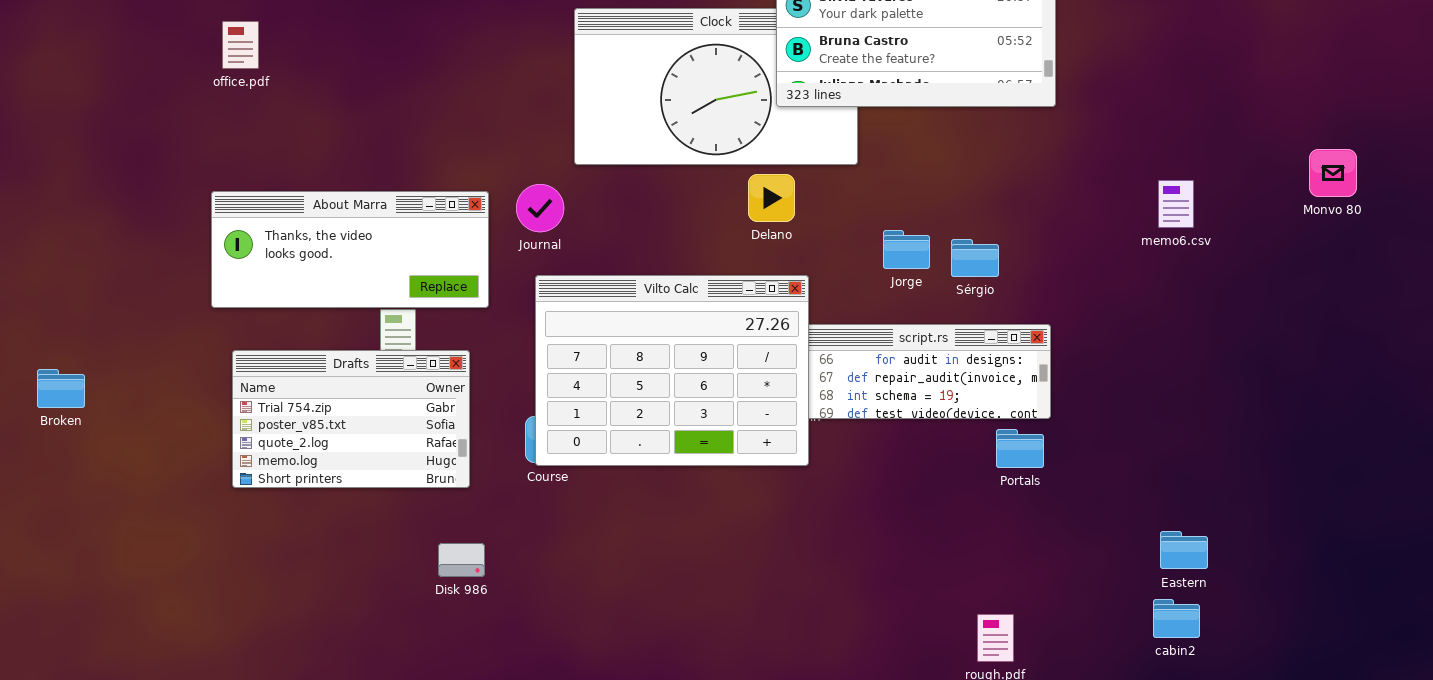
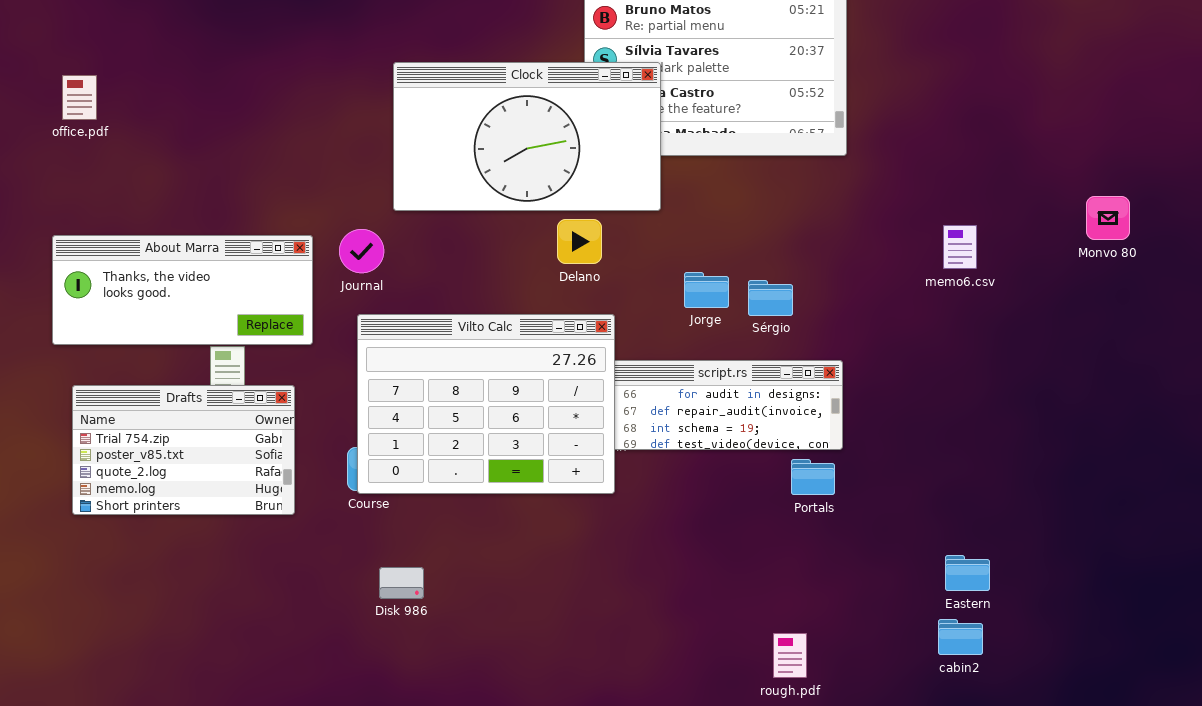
Clock: [574,8,858,165] -> [393,62,661,211], raised
Disk 986: [438,543,485,577] -> [379,567,424,599], moved

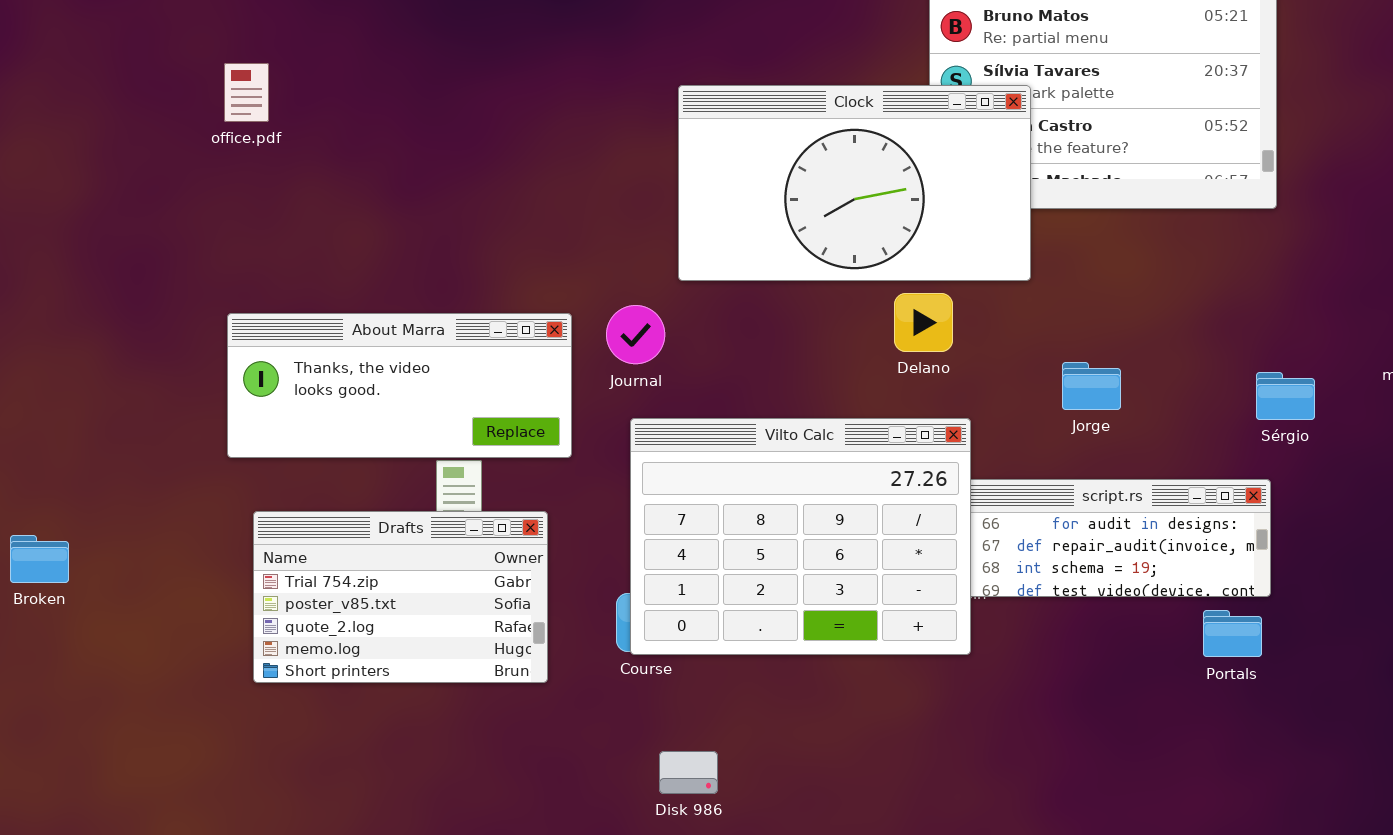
office.pdf: [62,75,97,120] -> [224,63,269,122], moved
Sérgio: [748,280,793,316] -> [1256,372,1315,420], moved

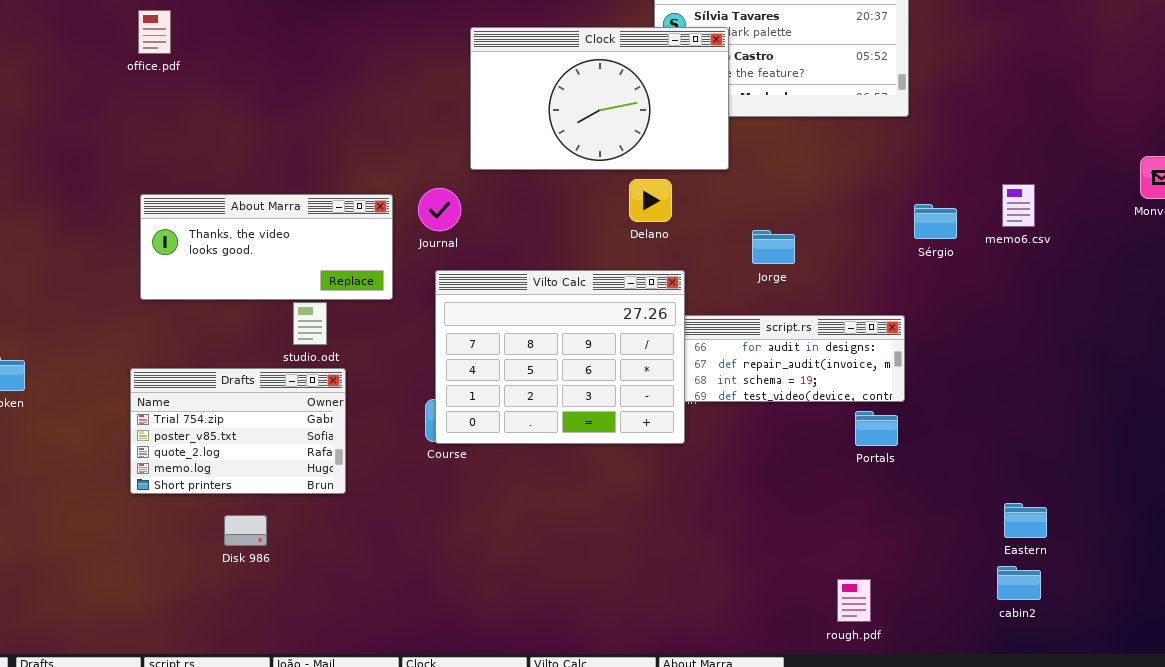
Sérgio: [1256,372,1315,420] -> [914,204,957,239], moved
Drafts: [253,511,548,683] -> [130,368,346,494], moved
Disk 986: [659,751,718,794] -> [224,515,267,546], moved

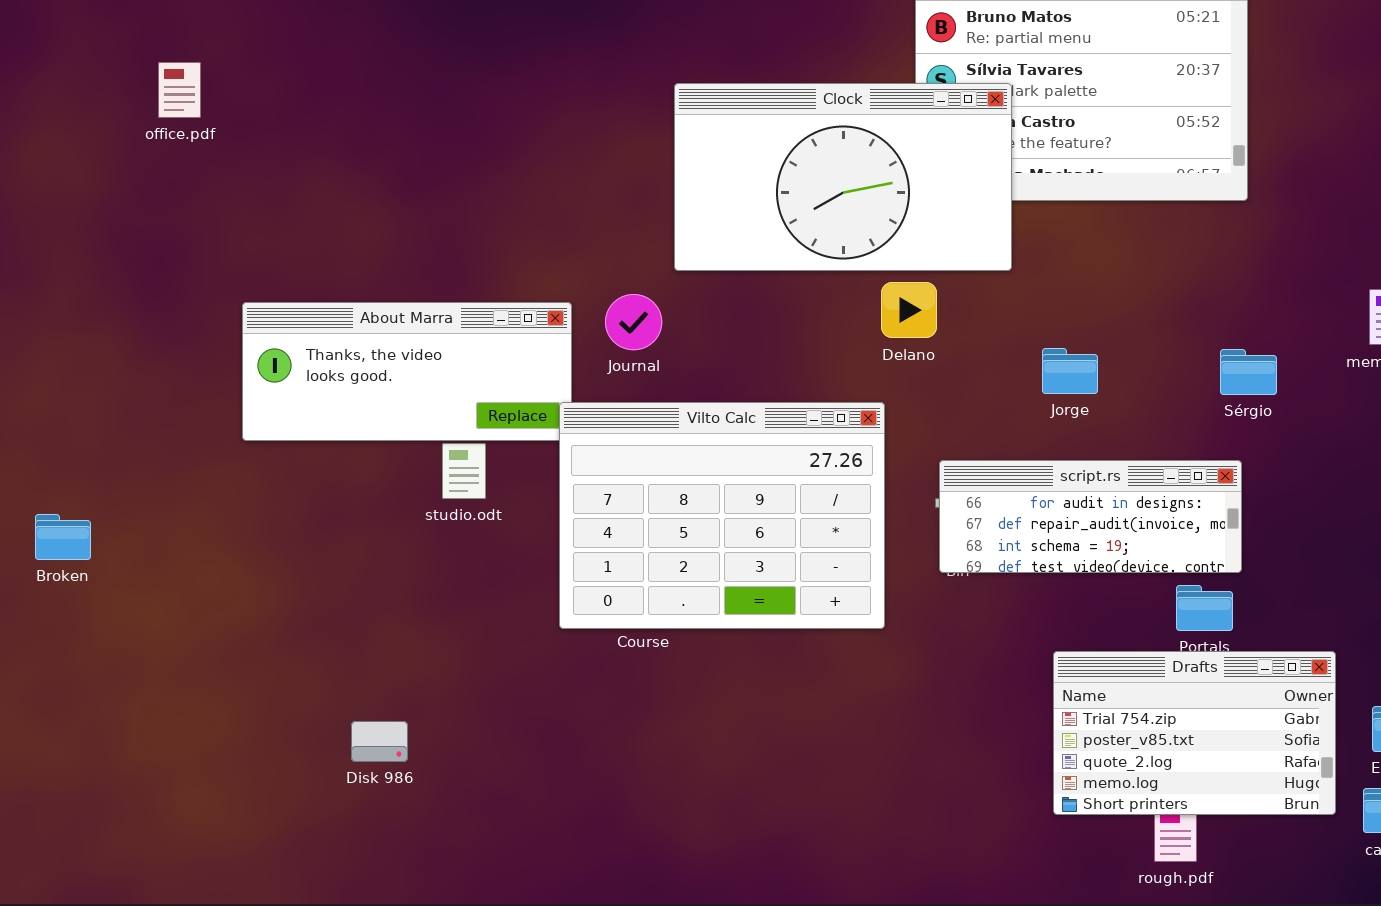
office.pdf: [138,10,171,54] -> [158,62,201,118], moved
Sérgio: [914,204,957,239] -> [1220,349,1277,395], moved
Vilto Calc: [435,270,685,444] -> [559,402,885,629], moved
Drafts: [130,368,346,494] -> [1053,651,1336,815], moved

